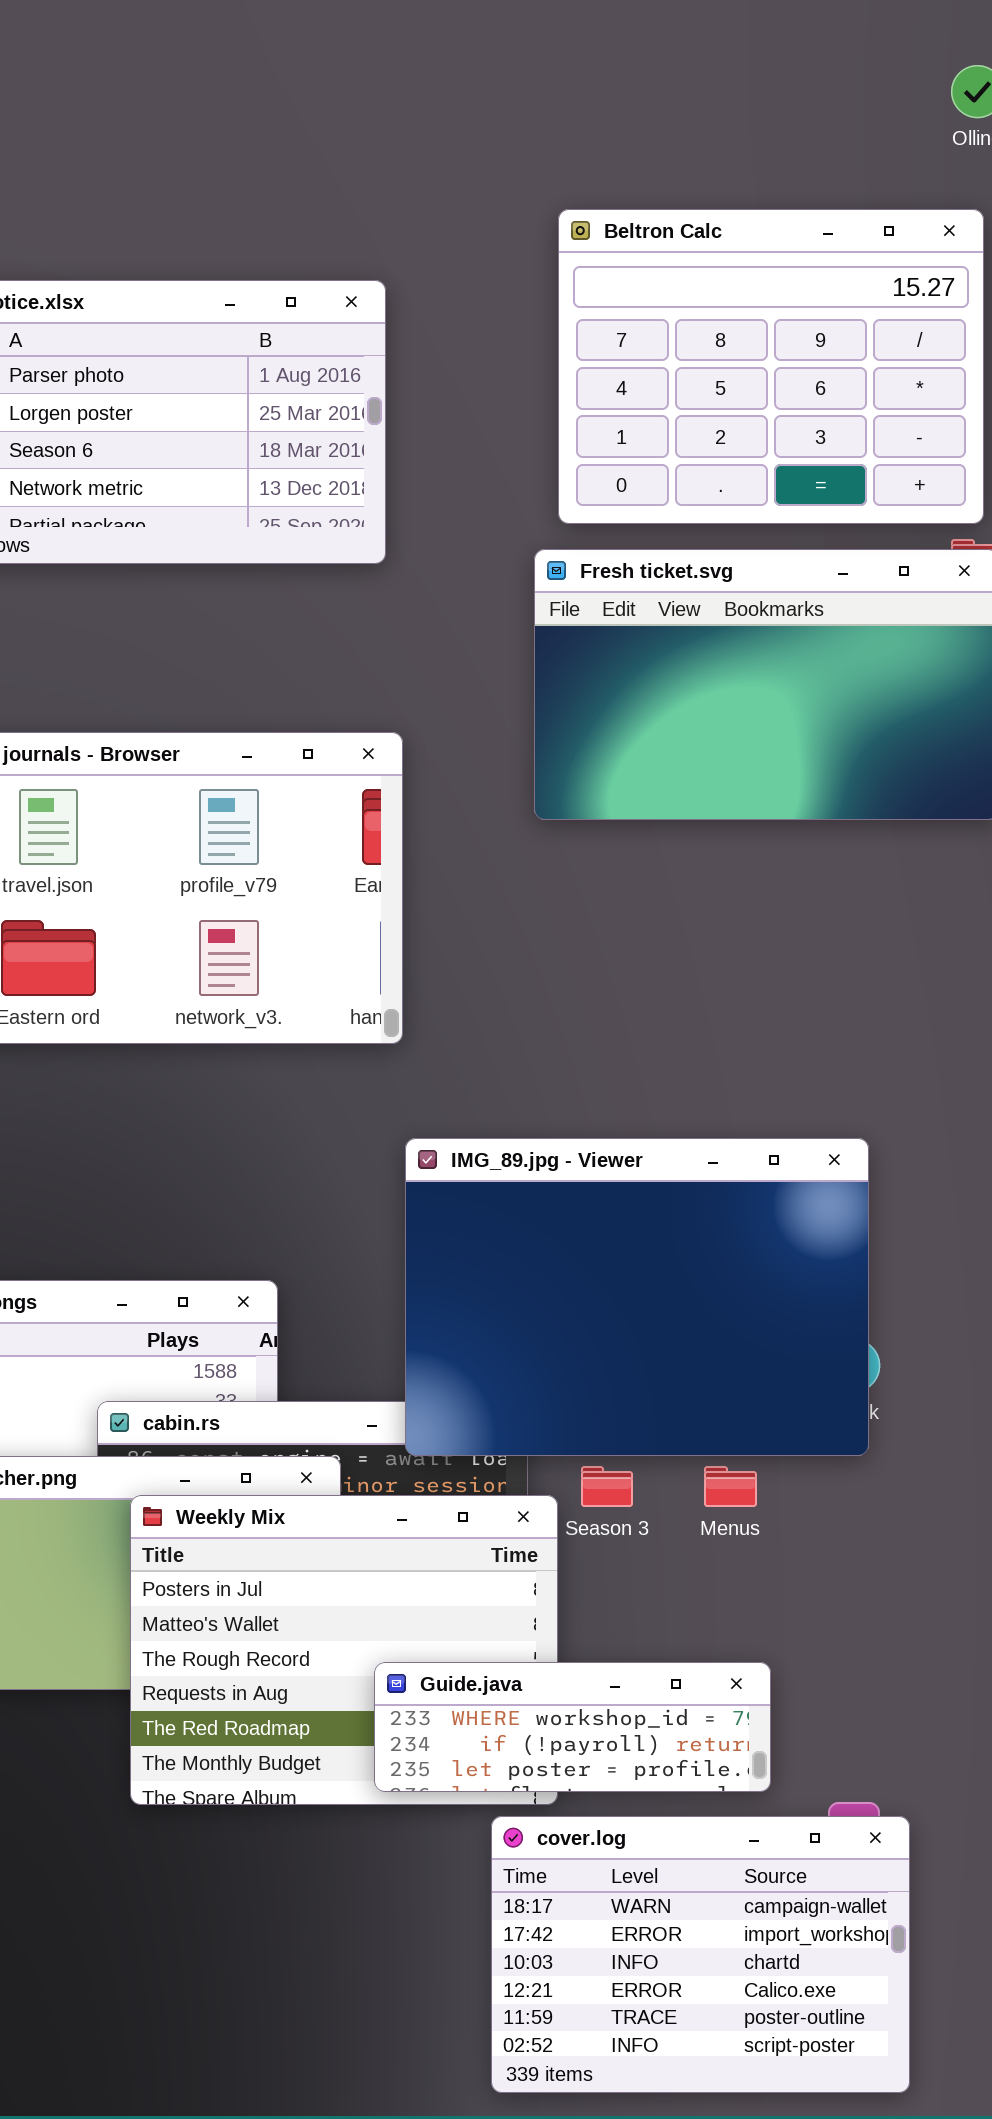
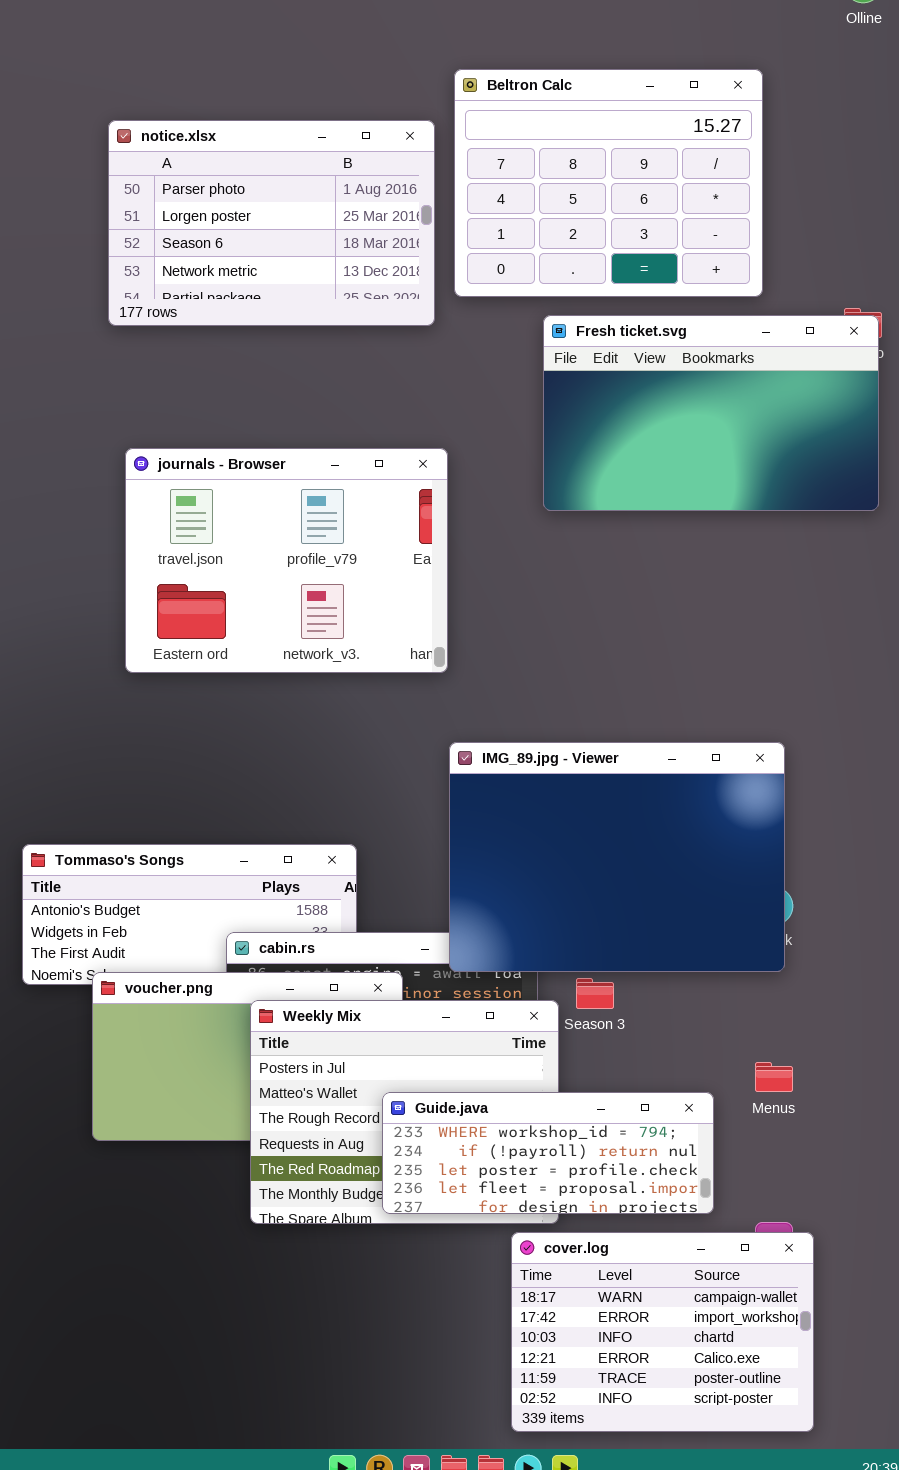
Beltron Calc: [558,209,984,524] -> [454,69,763,297], moved
Menus: [704,1466,757,1507] -> [755,1062,793,1092], moved
Guide.java: [374,1662,771,1792] -> [382,1092,714,1214], resized

